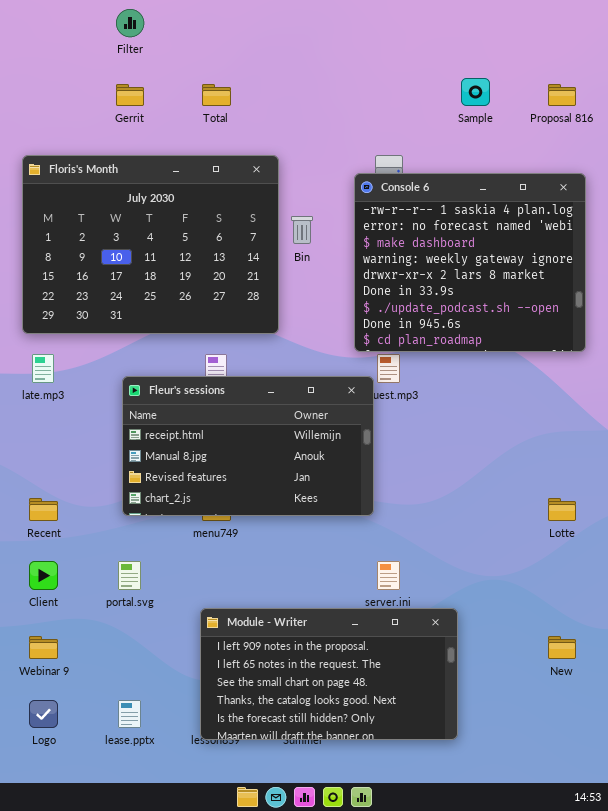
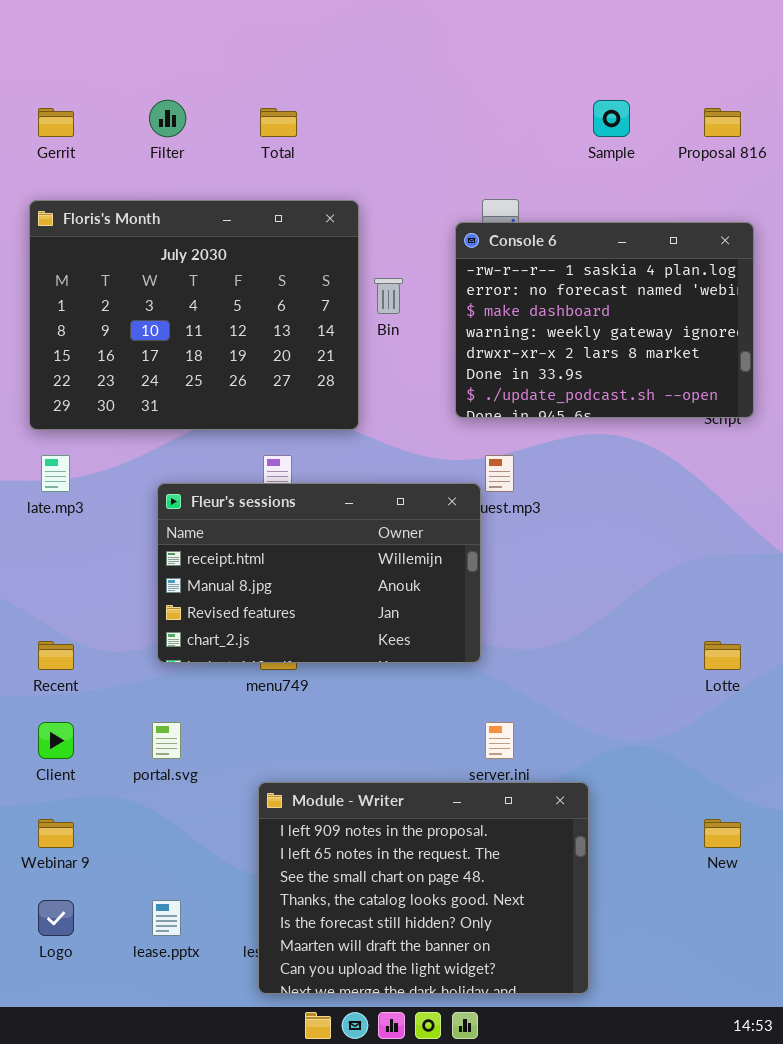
Filter: [116,9,144,37] -> [149,100,186,137], moved
Gerrit: [116,84,144,106] -> [38,108,74,137], moved
Console 6: [354,173,586,352] -> [455,222,754,418], resized
Module - Writer: [200,608,458,740] -> [258,782,589,994], resized

